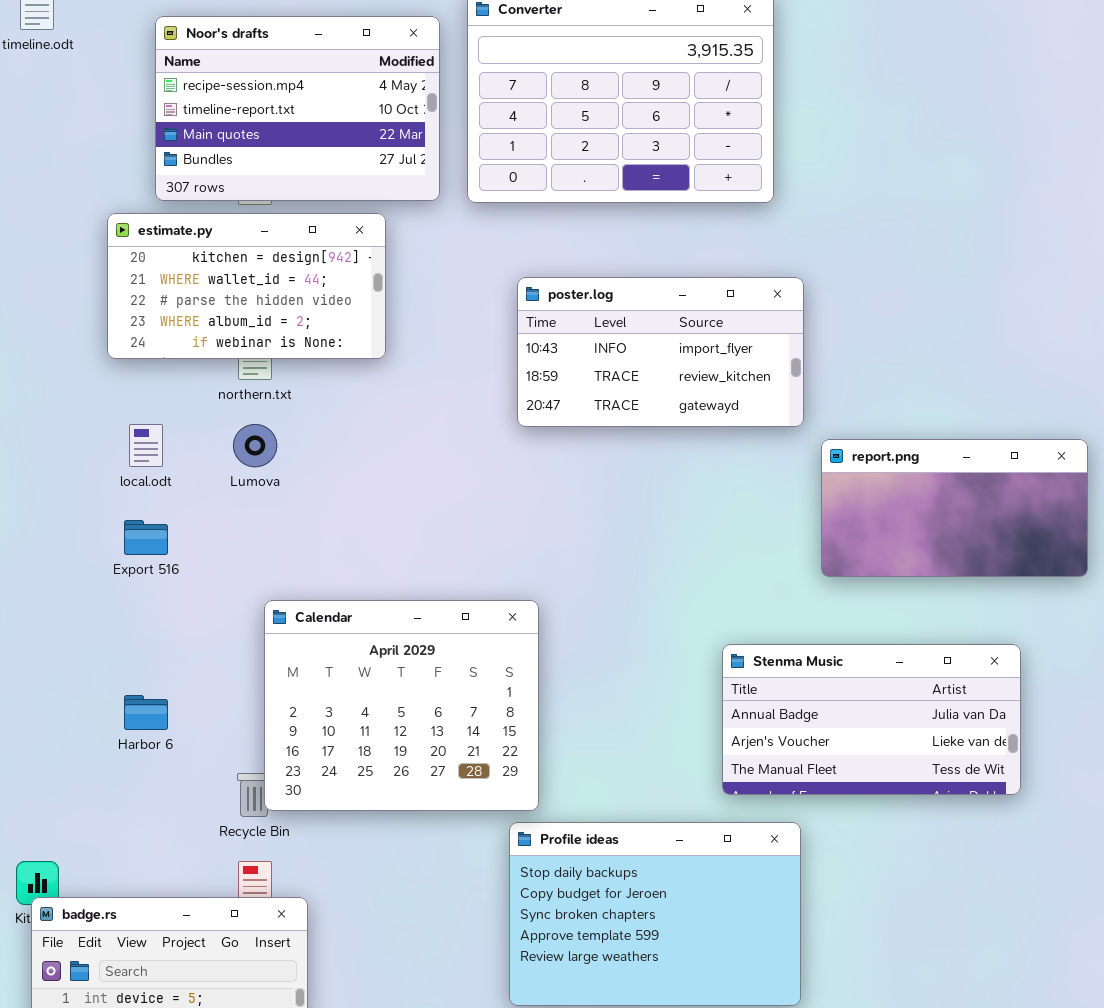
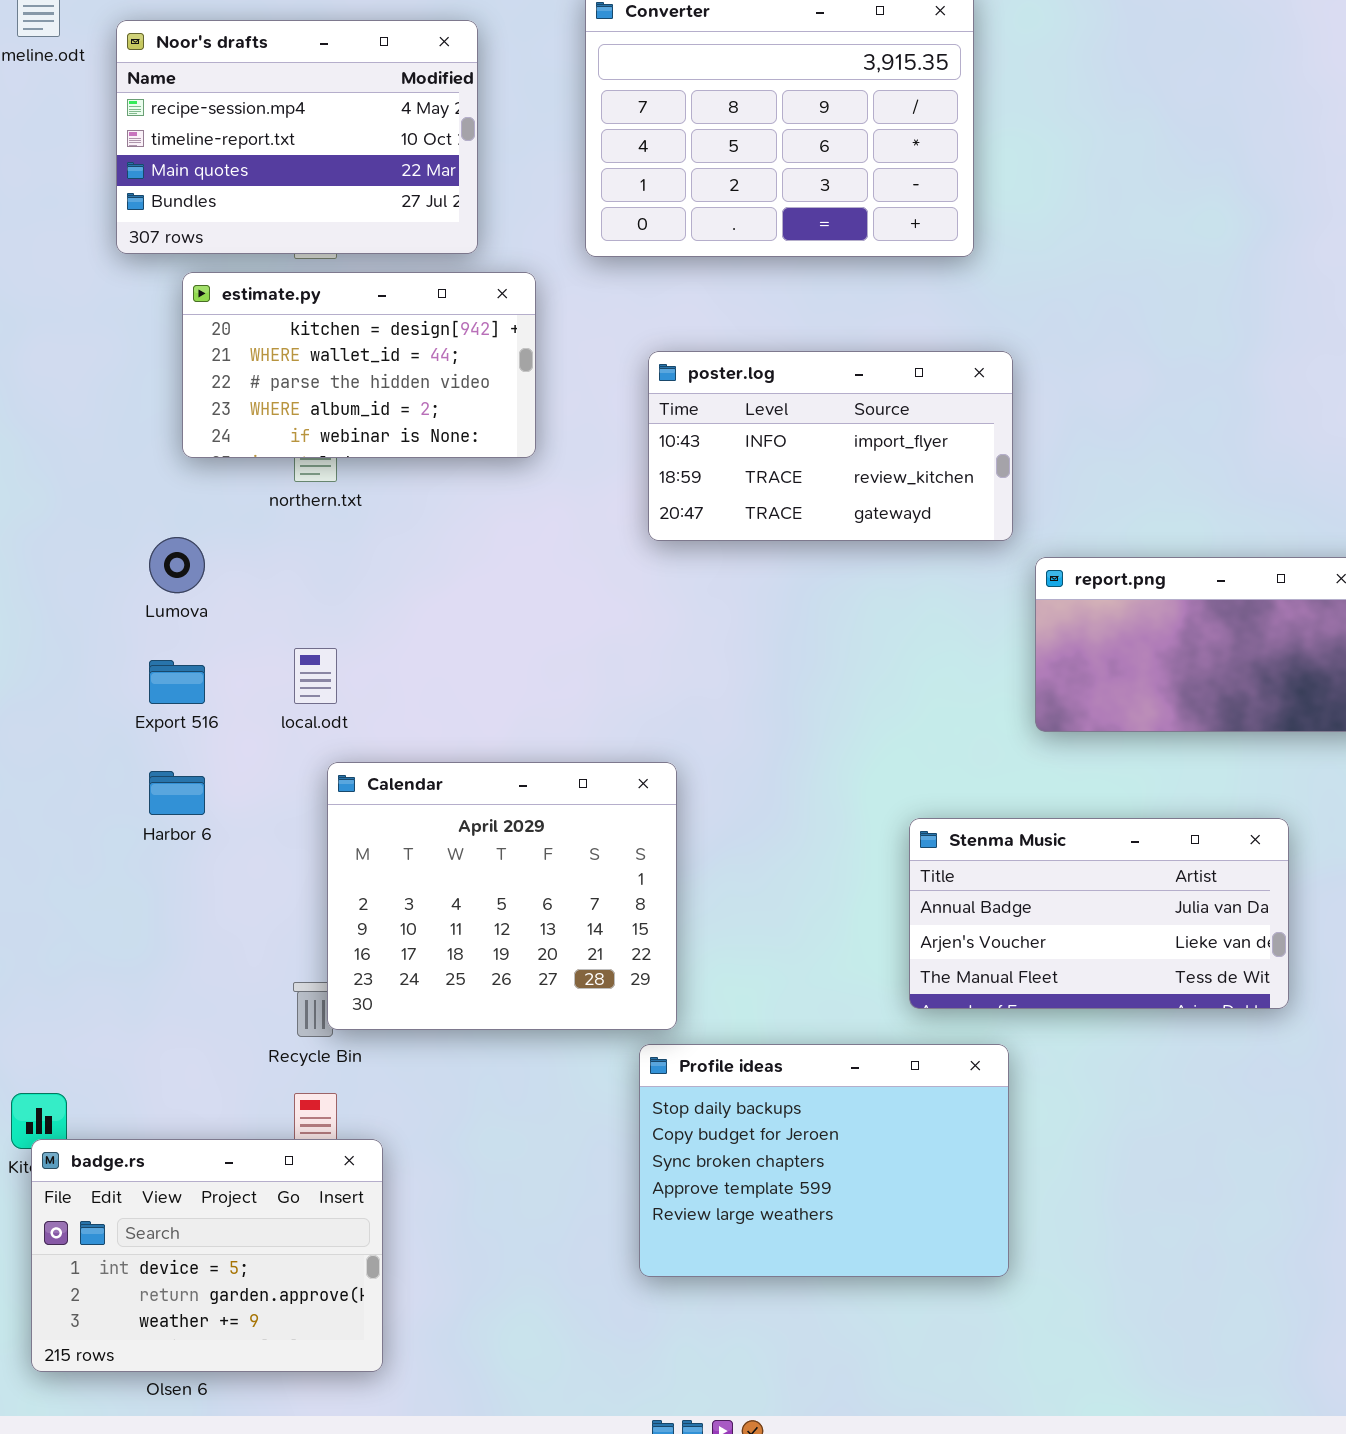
Noor's drafts: [155,16,440,201] -> [116,20,478,254], moved
estimate.py: [107,213,386,359] -> [182,272,536,458], moved
local.odt: [129,424,163,467] -> [294,648,337,704], moved
Lumova: [233,424,277,467] -> [149,537,205,593], moved
Harbor 6: [124,695,168,730] -> [149,771,205,815], moved

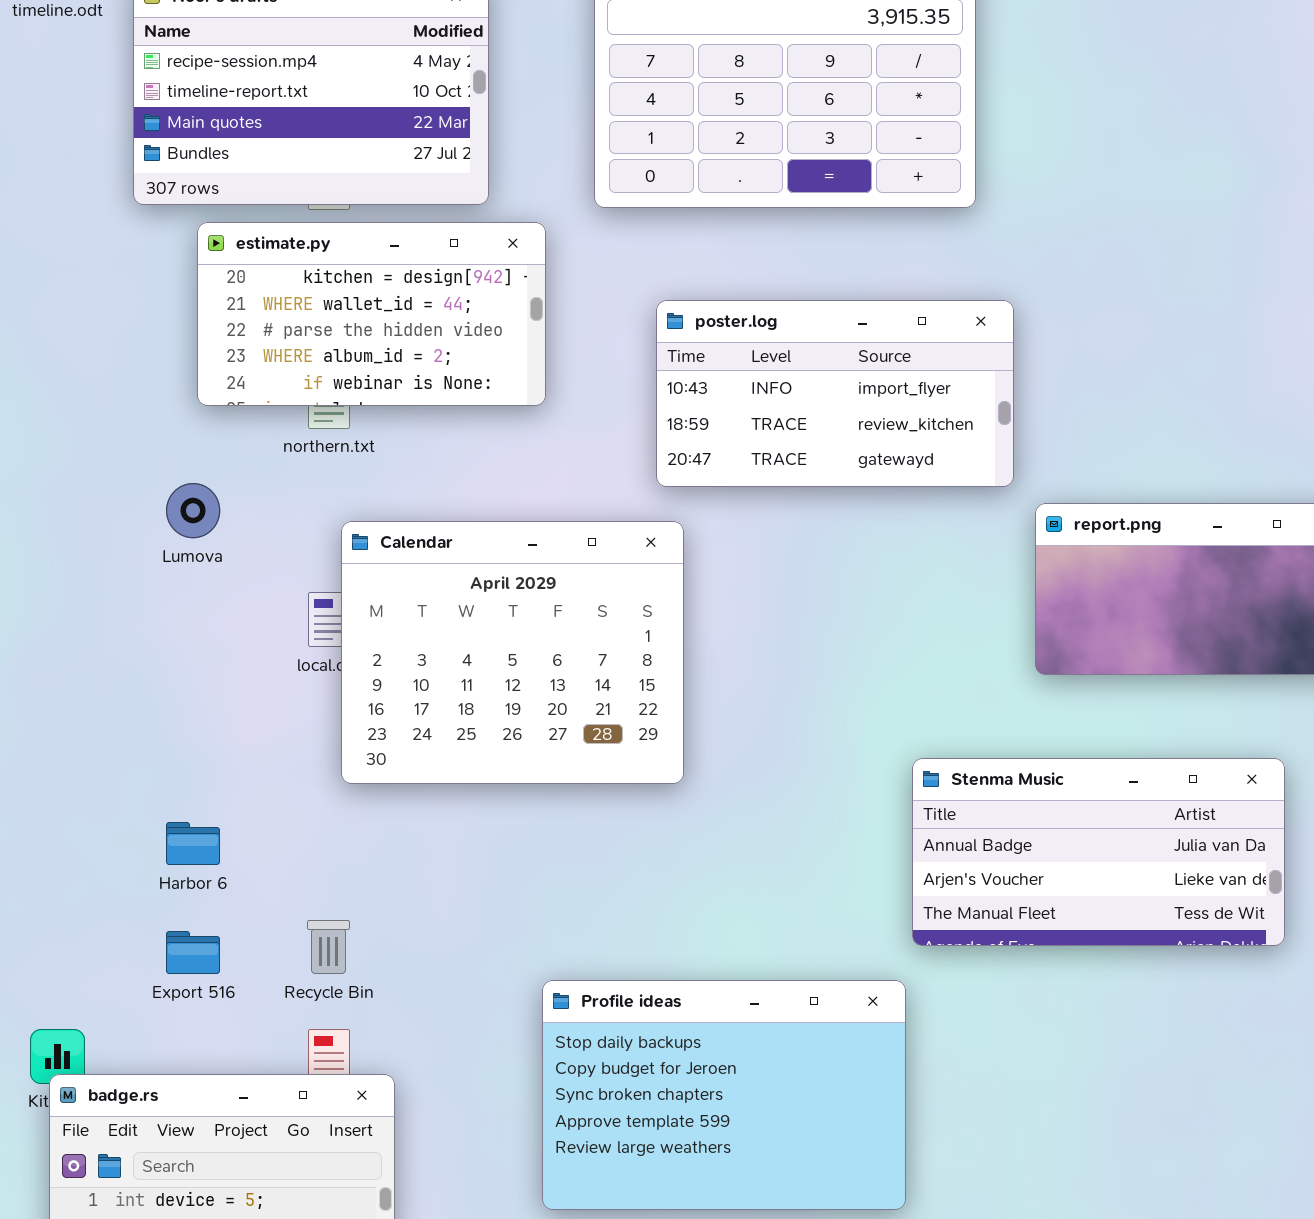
Export 516: [149,660,205,704] -> [166,931,220,974], moved
Calendar: [327,762,677,1030] -> [341,521,684,784], moved
Harbor 6: [149,771,205,815] -> [166,822,220,865], moved
Profile ideas: [639,1044,1009,1277] -> [542,980,906,1210], moved

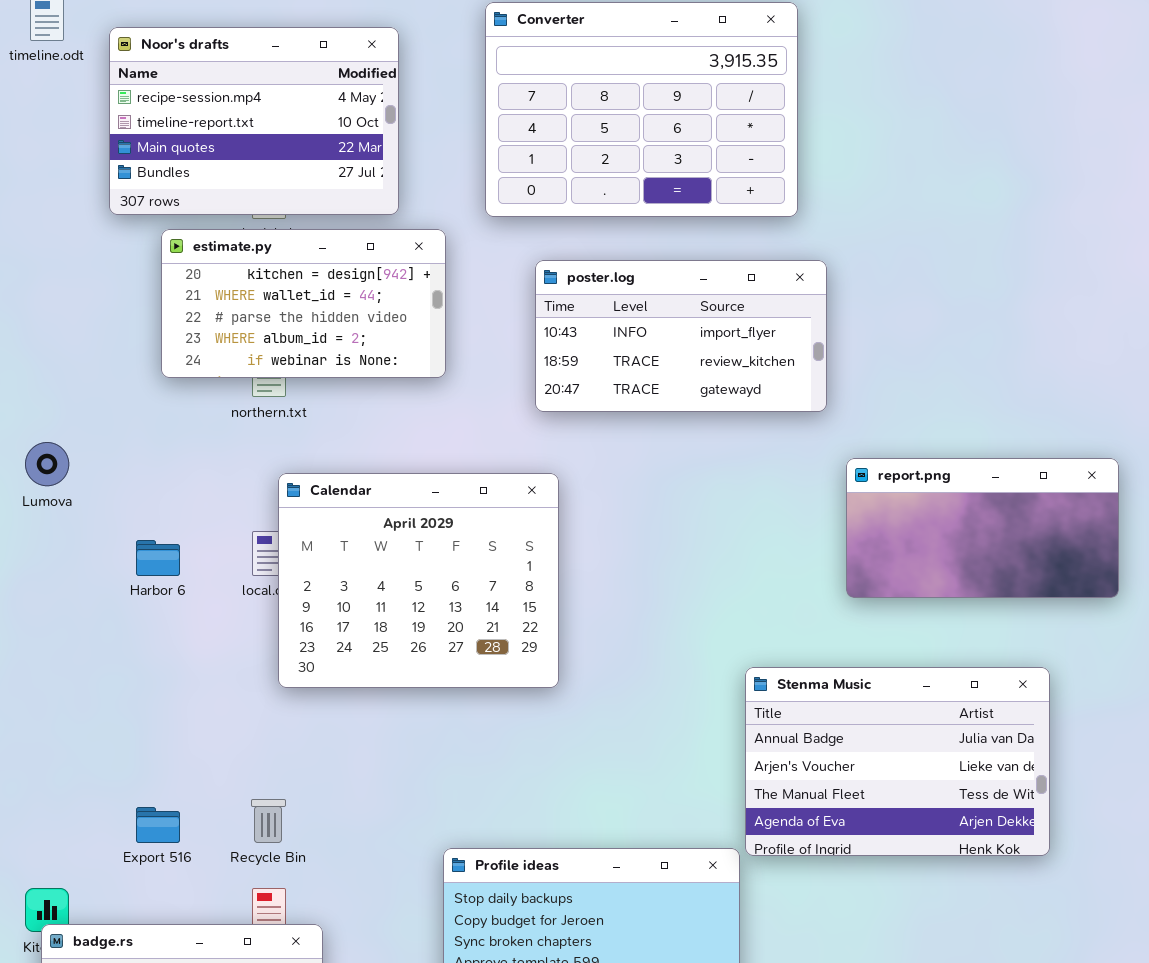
poster.log: [656,300,1014,487] -> [535,260,827,412], moved
Lumova: [166,483,220,538] -> [25,442,69,486], moved
Stenma Music: [912,758,1285,946] -> [745,667,1050,856], resized
Harbor 6: [166,822,220,865] -> [136,540,180,576], moved

